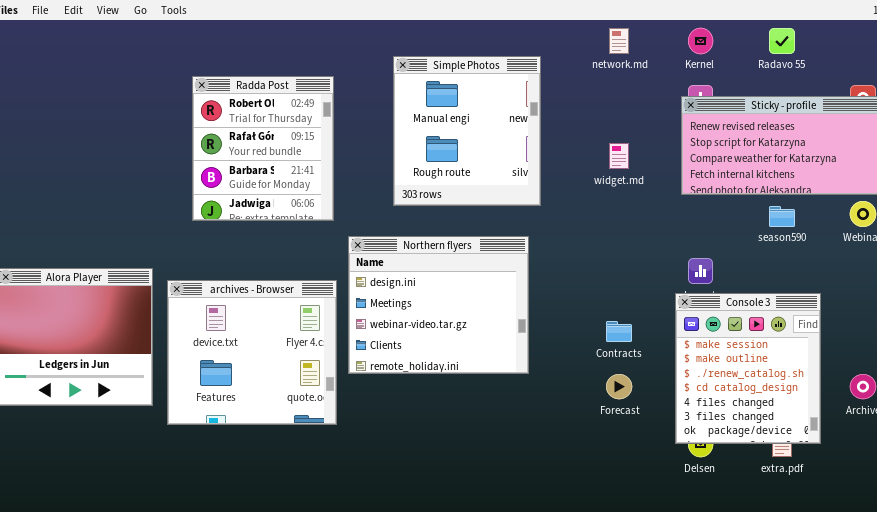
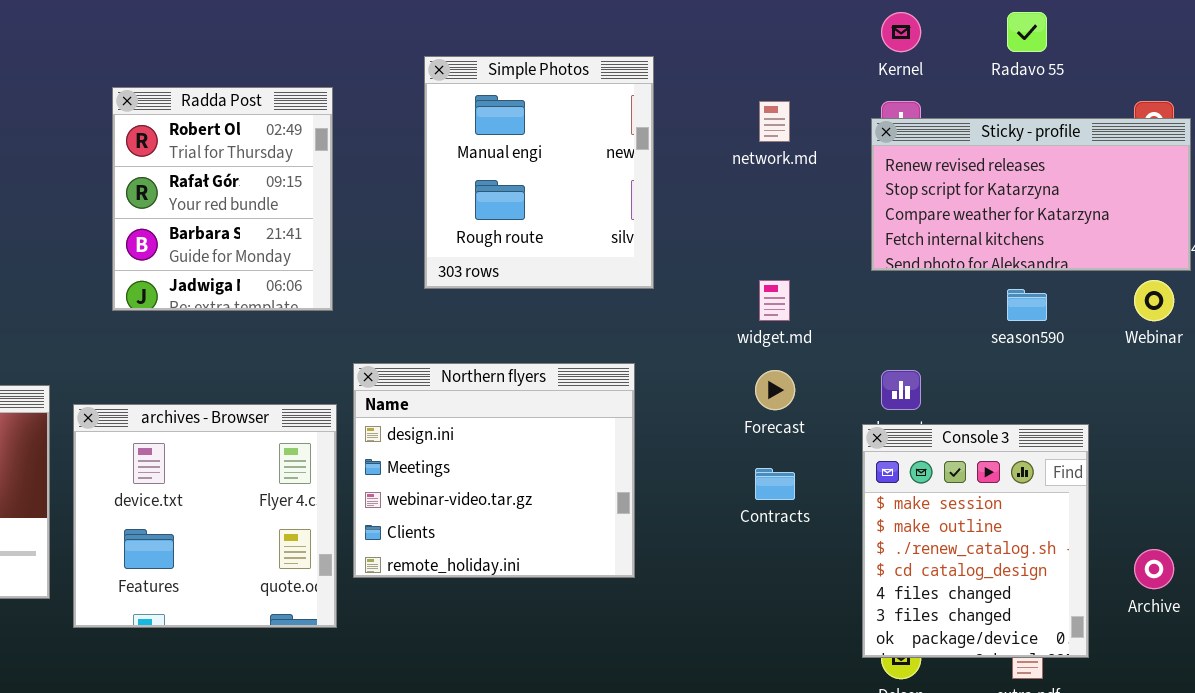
network.md: [609,28,629,54] -> [759,101,790,142], moved
widget.md: [609,143,629,169] -> [759,280,790,321], moved
Northern flyers: [348,236,529,374] -> [353,363,635,578], moved
Forecast: [606,374,632,399] -> [755,370,795,410], moved

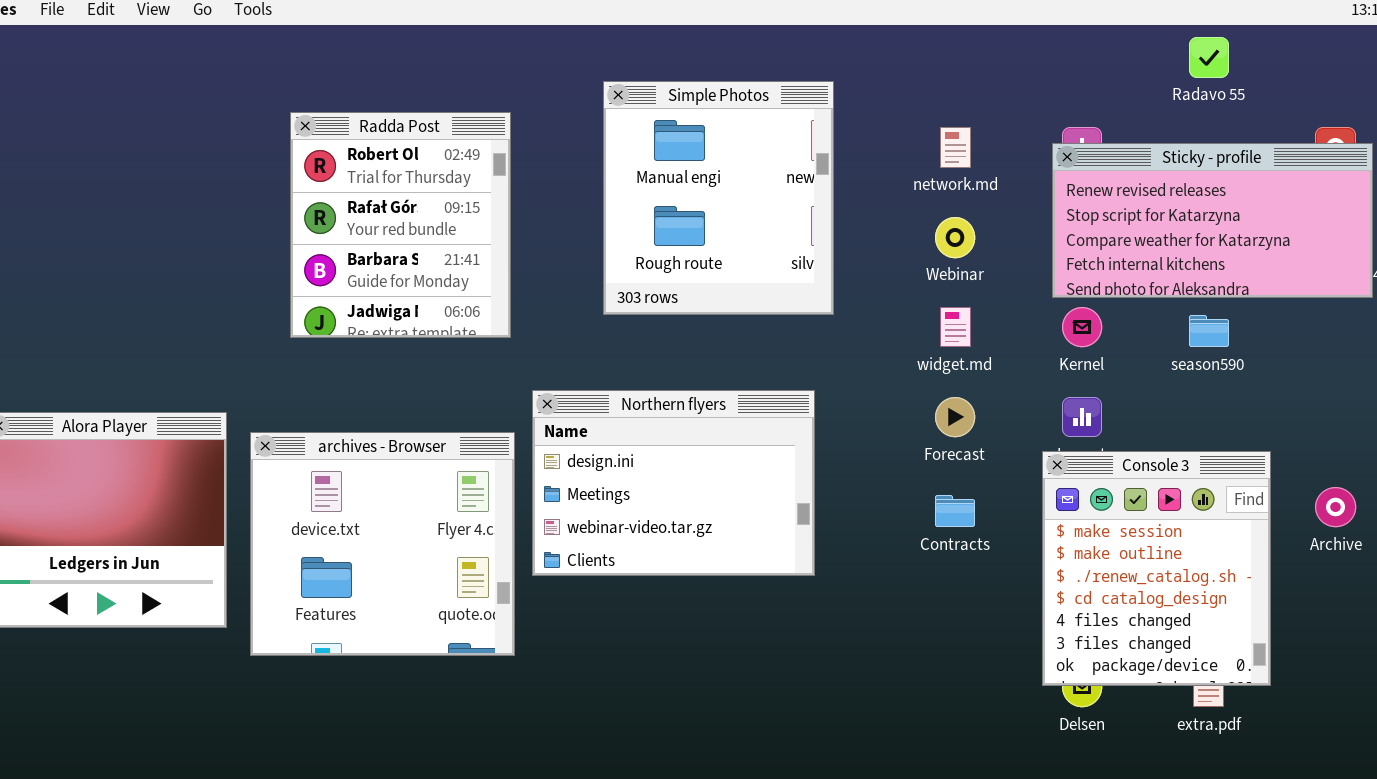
Kernel: [881,12,921,52] -> [1062,307,1102,347], moved
Webinar: [1134,280,1174,321] -> [935,217,975,258], moved
Northern flyers: [353,363,635,578] -> [532,390,815,576], resized
Archive: [1134,549,1174,589] -> [1315,487,1356,527], moved

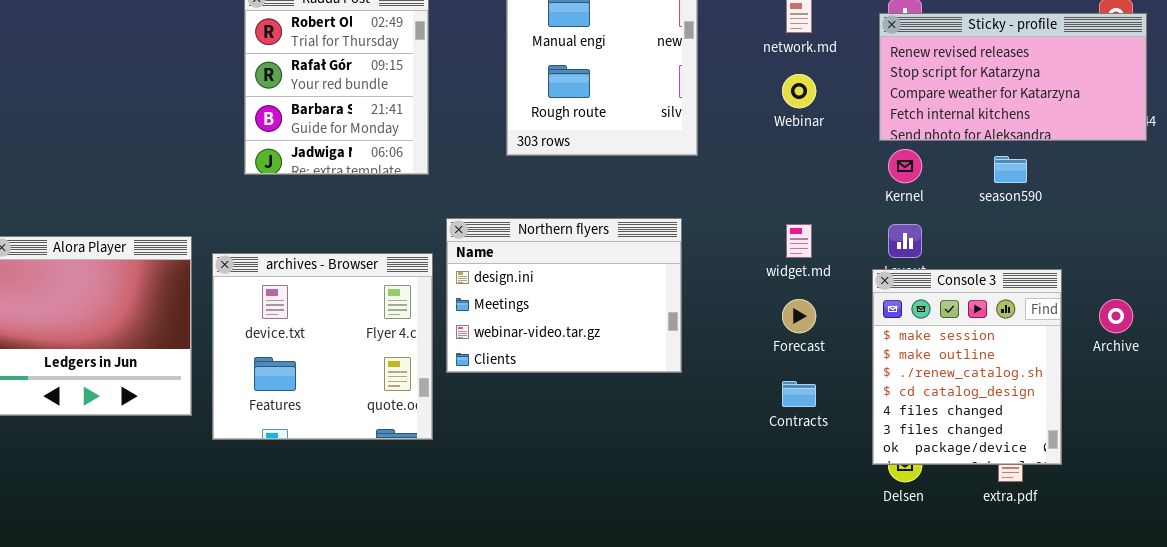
widget.md: [940,307,971,347] -> [786,224,812,258], moved
Forecast: [935,397,975,437] -> [782,299,816,333], moved
Contracts: [935,495,975,527] -> [782,381,816,407], moved

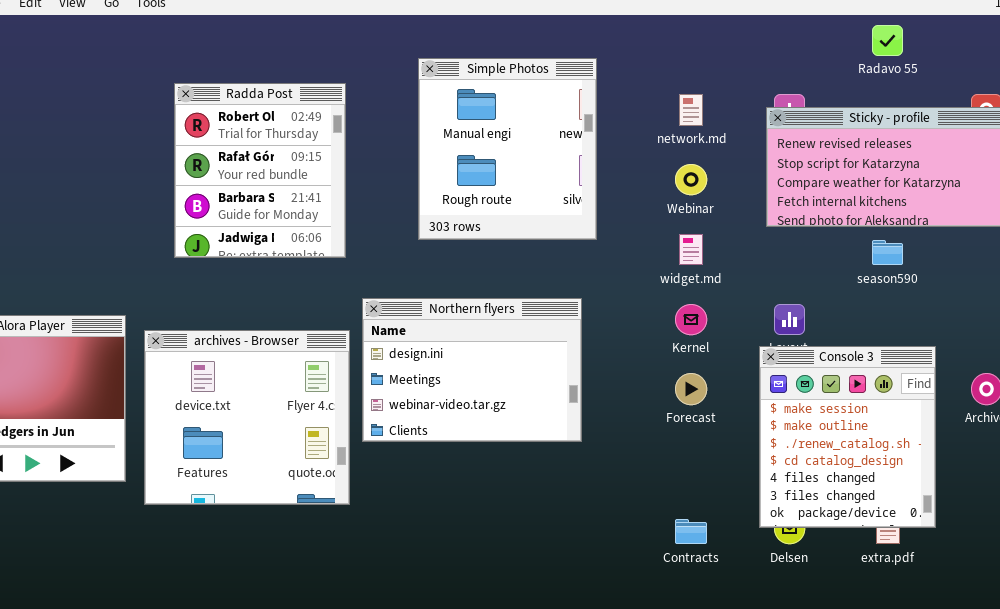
Kernel: [888,149,922,183] -> [675,304,707,335], moved
widget.md: [786,224,812,258] -> [679,234,703,265], moved
Contracts: [782,381,816,407] -> [675,519,707,544], moved

